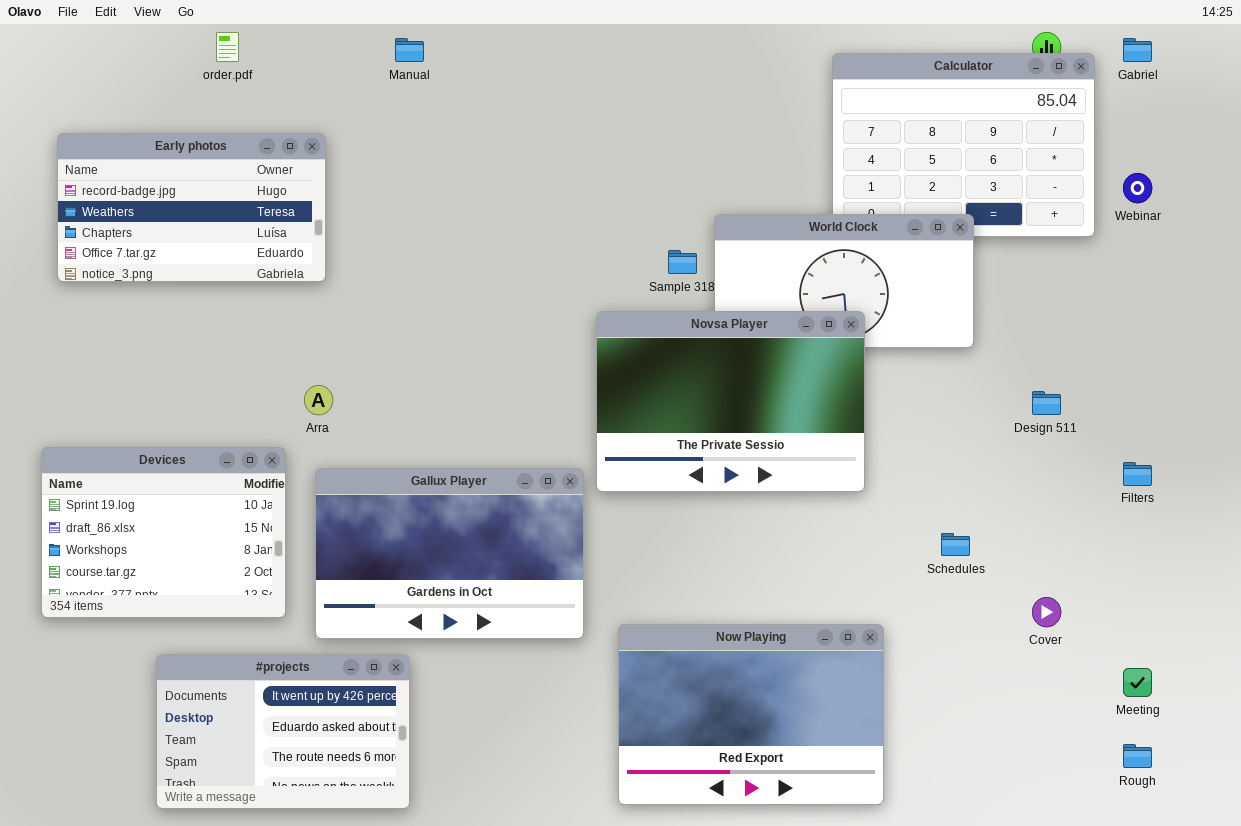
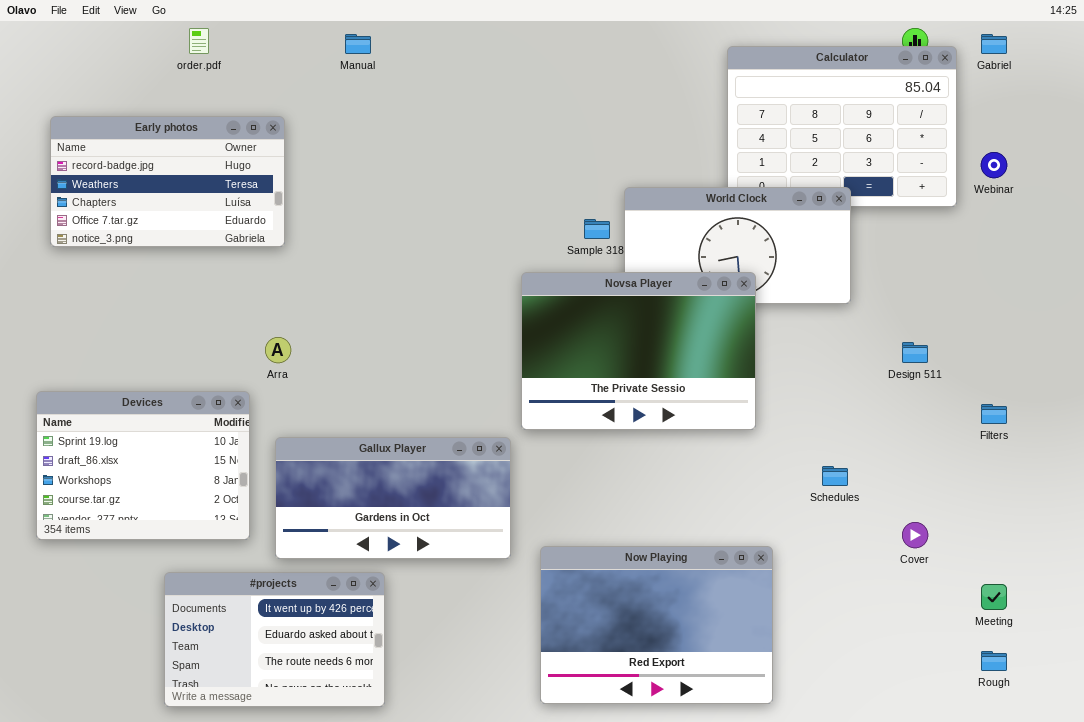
Gallux Player: [315,468,584,639] -> [275,437,511,559], resized
#projects: [156,654,410,809] -> [164,572,385,707], moved

